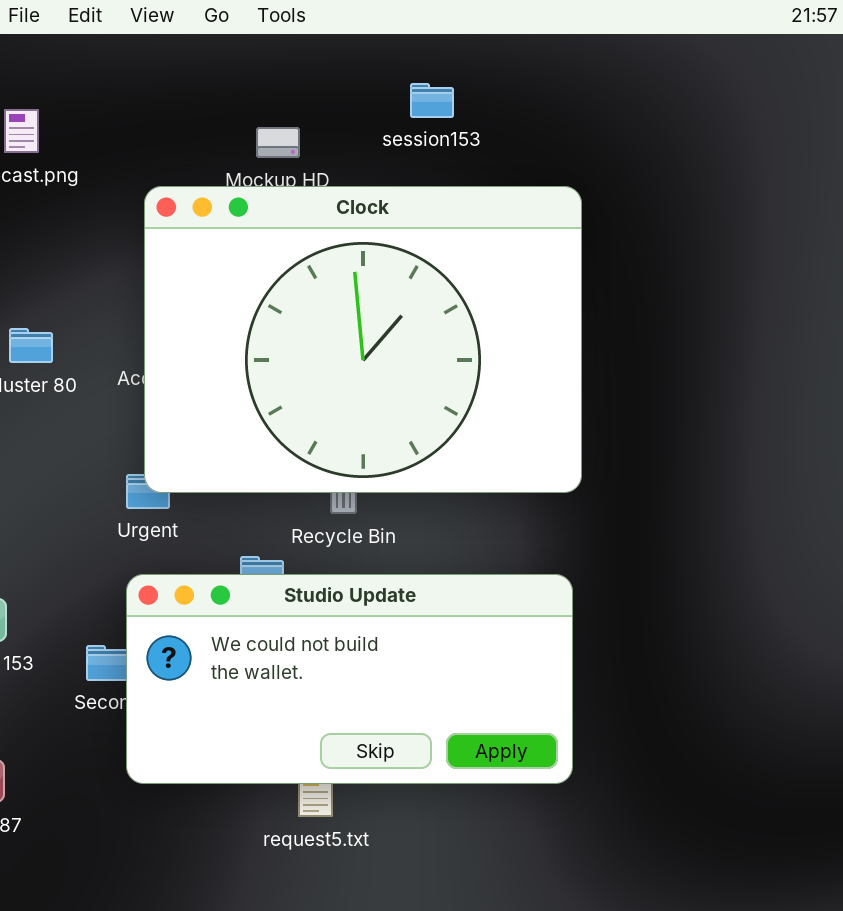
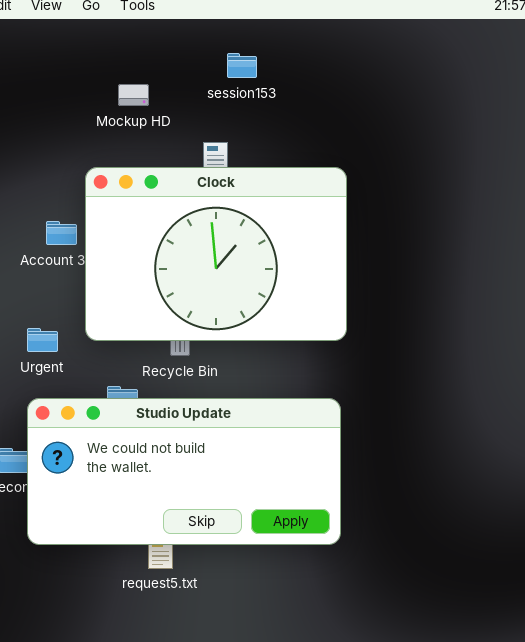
Clock: [144,186,582,493] -> [85,167,347,341], resized

